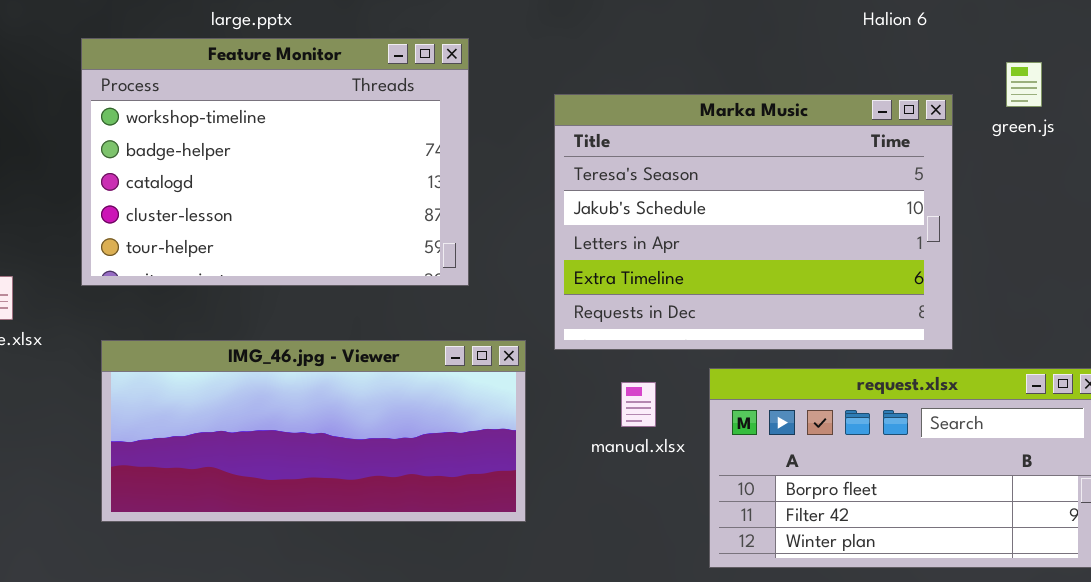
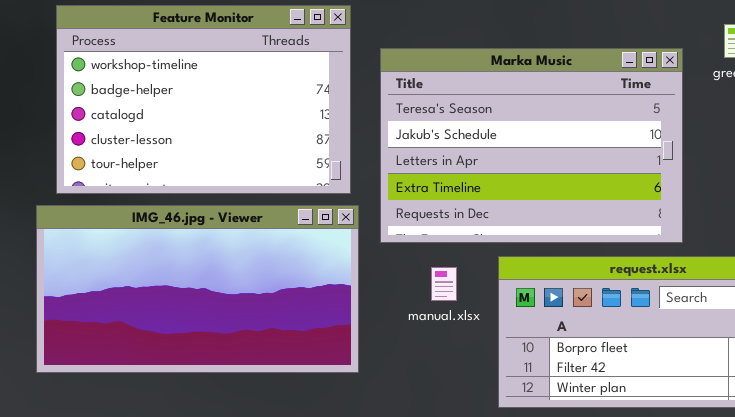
Feature Monitor: [81,38,469,286] -> [56,5,351,194], moved
IMG_46.jpg - Viewer: [101,340,526,522] -> [36,205,359,373], resized

